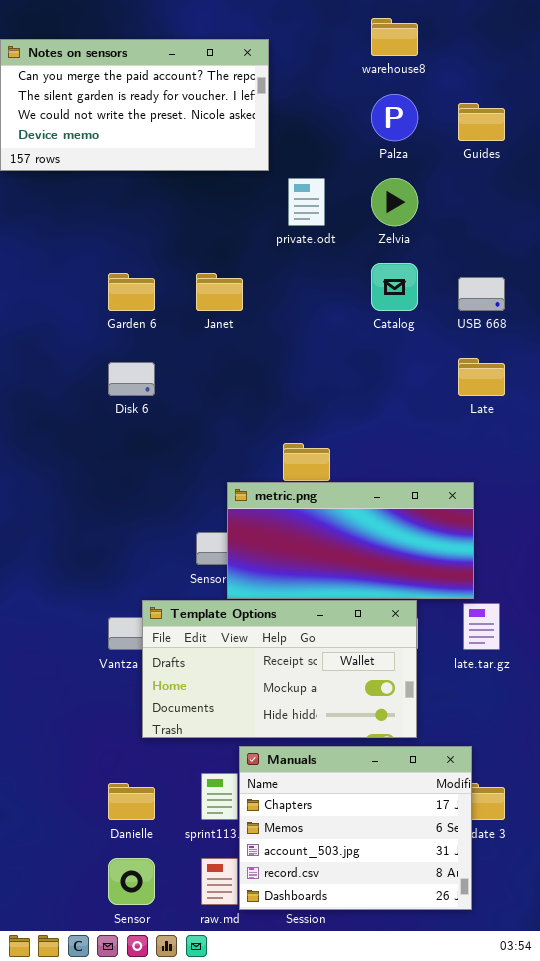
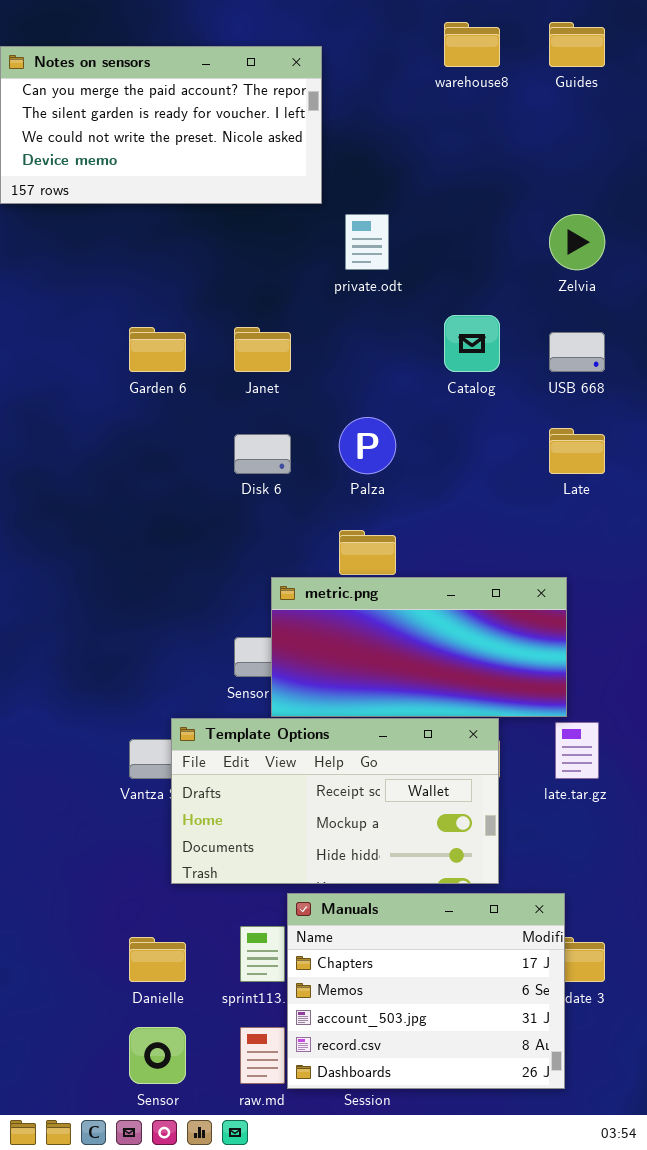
Palza: [371,94,418,141] -> [339,417,396,474], moved
Guides: [458,103,505,141] -> [549,22,605,67], moved
Zelvia: [371,178,418,226] -> [549,214,605,270], moved
Disk 6: [108,362,155,396] -> [234,434,291,474], moved

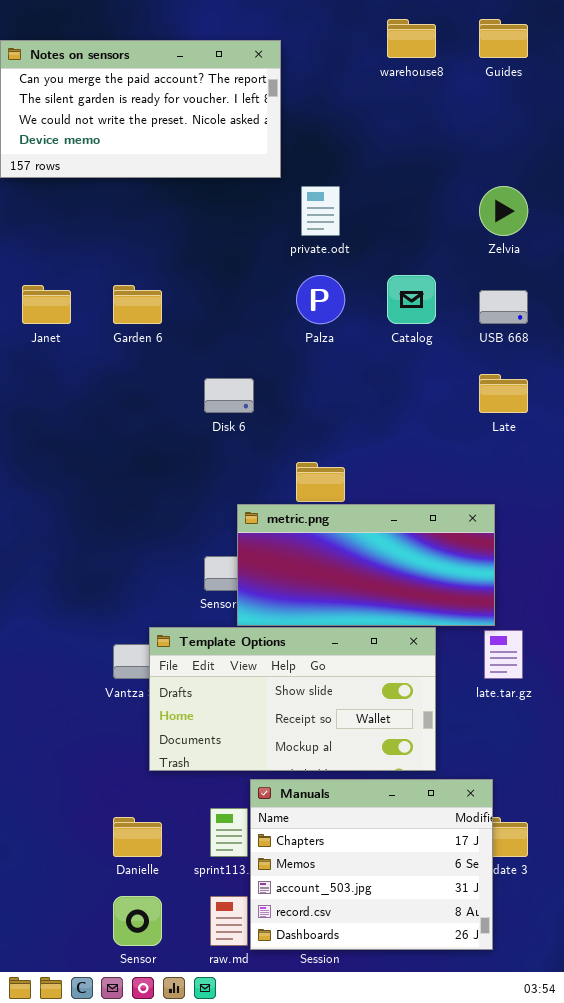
Janet: [234,327,291,372] -> [22,285,71,324], moved
Palza: [339,417,396,474] -> [296,275,345,324], moved
Template Options: [171,718,499,884] -> [149,627,436,771], scrolled up 1 row

